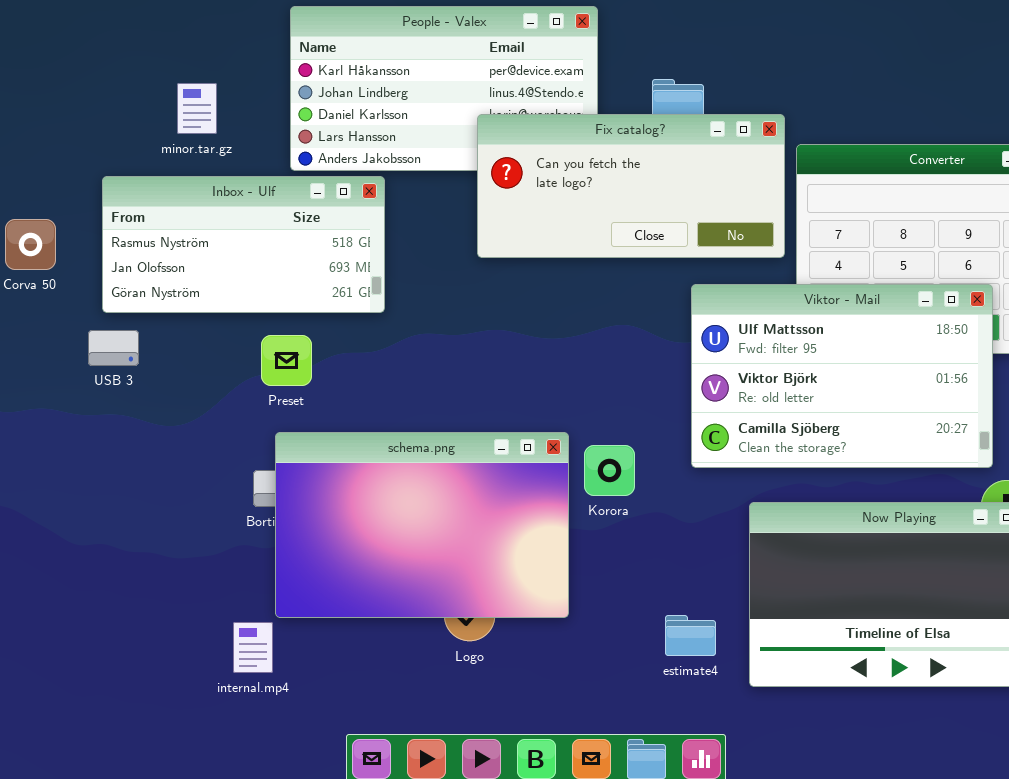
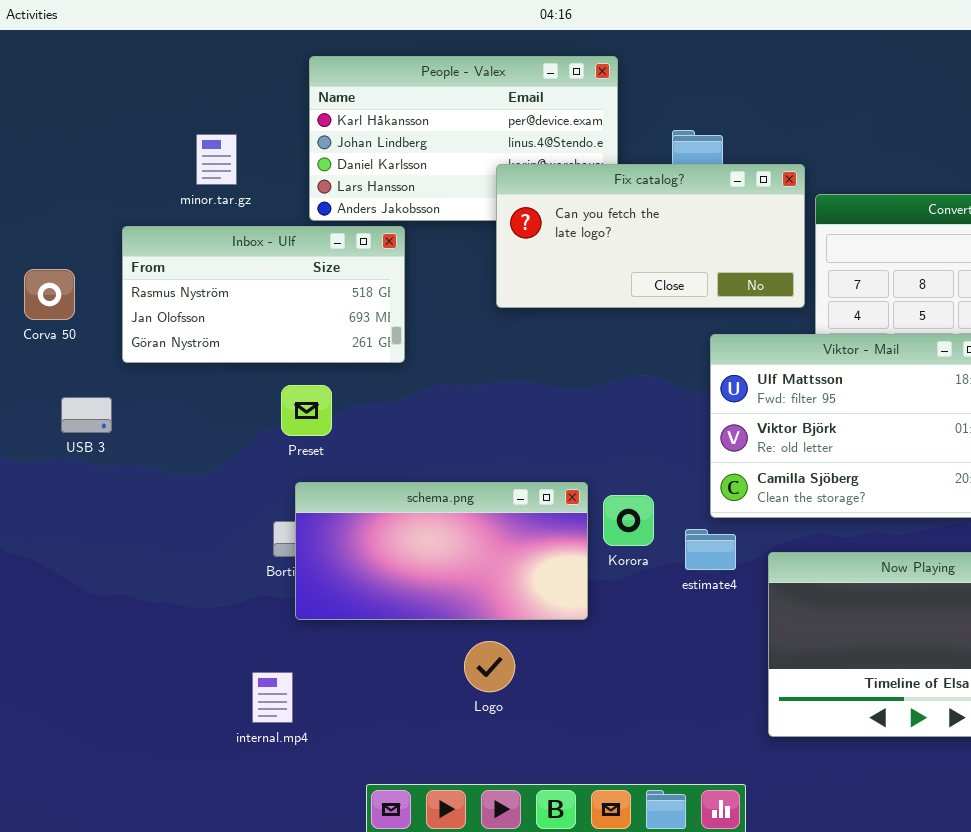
USB 3: [88,330,139,366] -> [61,397,112,433], moved
schema.png: [275,432,569,618] -> [295,482,588,620], resized
estimate4: [665,615,716,656] -> [685,529,736,570], moved

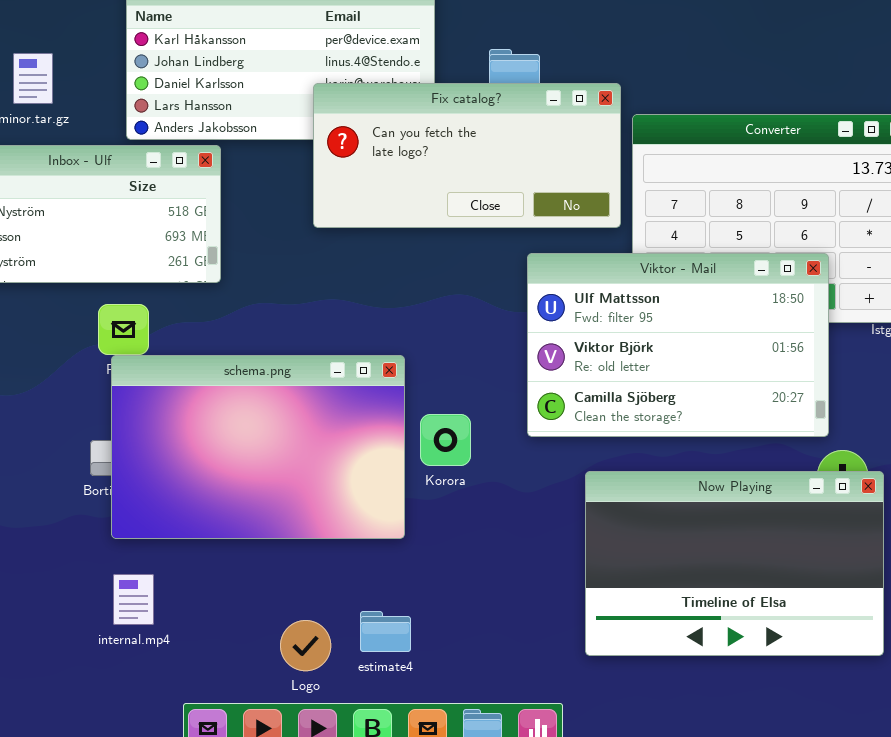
schema.png: [295,482,588,620] -> [111,355,405,539], resized
estimate4: [685,529,736,570] -> [360,611,411,652], moved
Logo: [464,641,515,692] -> [280,620,331,671], moved
internal.mp4: [252,672,293,723] -> [113,574,154,625], moved

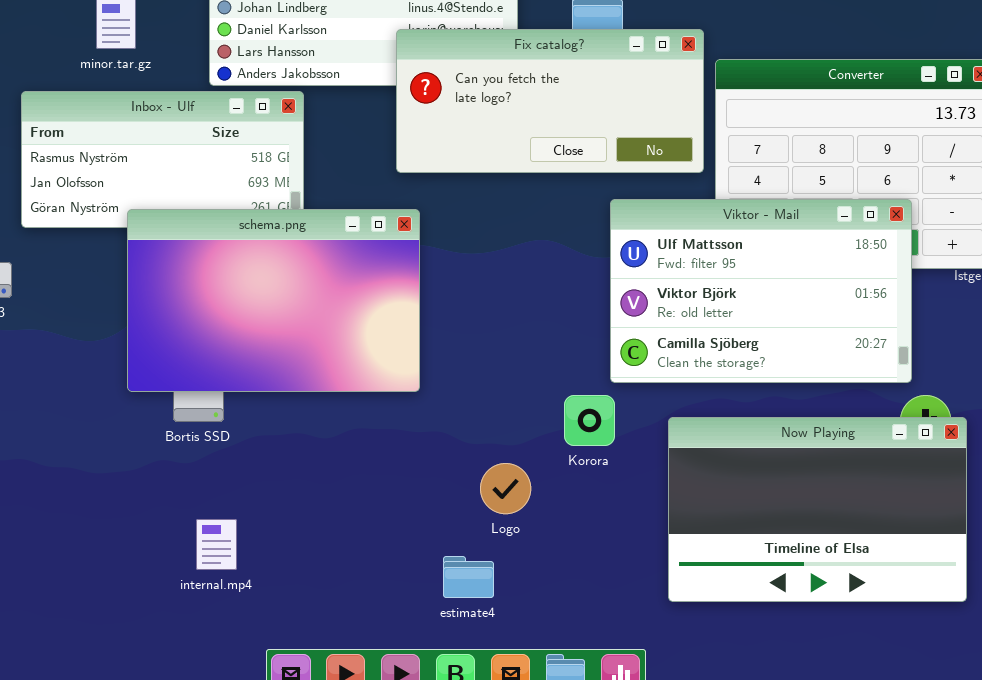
schema.png: [111,355,405,539] -> [127,209,420,392], moved
Korora: [420,414,471,466] -> [564,395,615,446], moved
Logo: [280,620,331,671] -> [480,463,531,514], moved

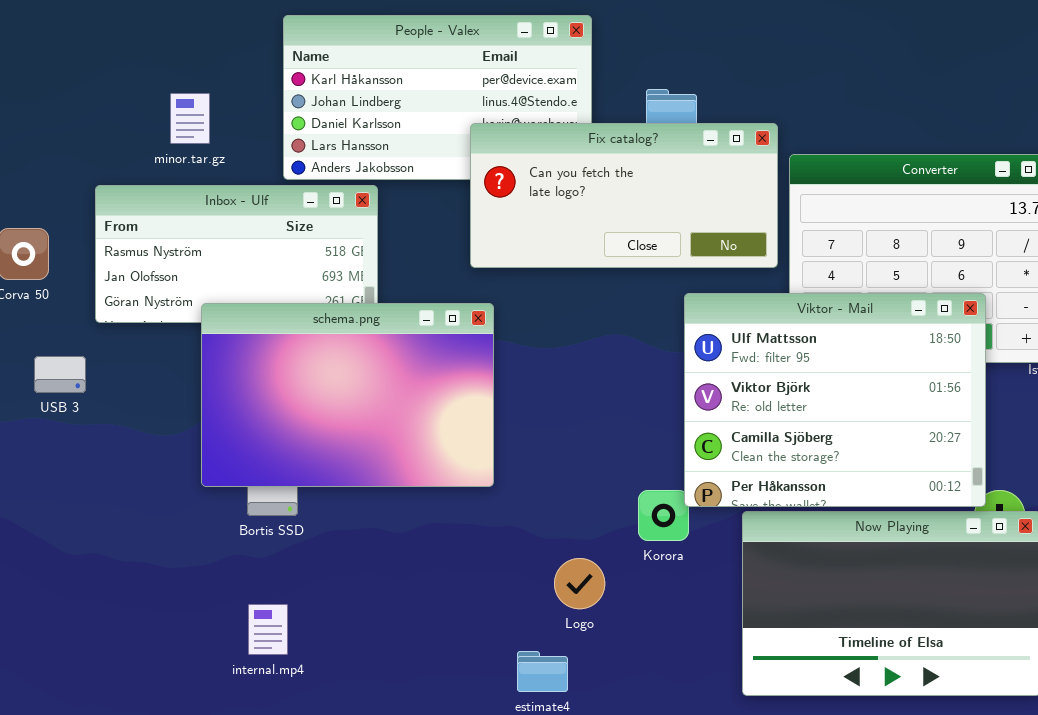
Viktor - Mail: [610,199,912,383] -> [684,293,986,507], resized
internal.mp4: [196,519,237,570] -> [248,604,288,655], moved

